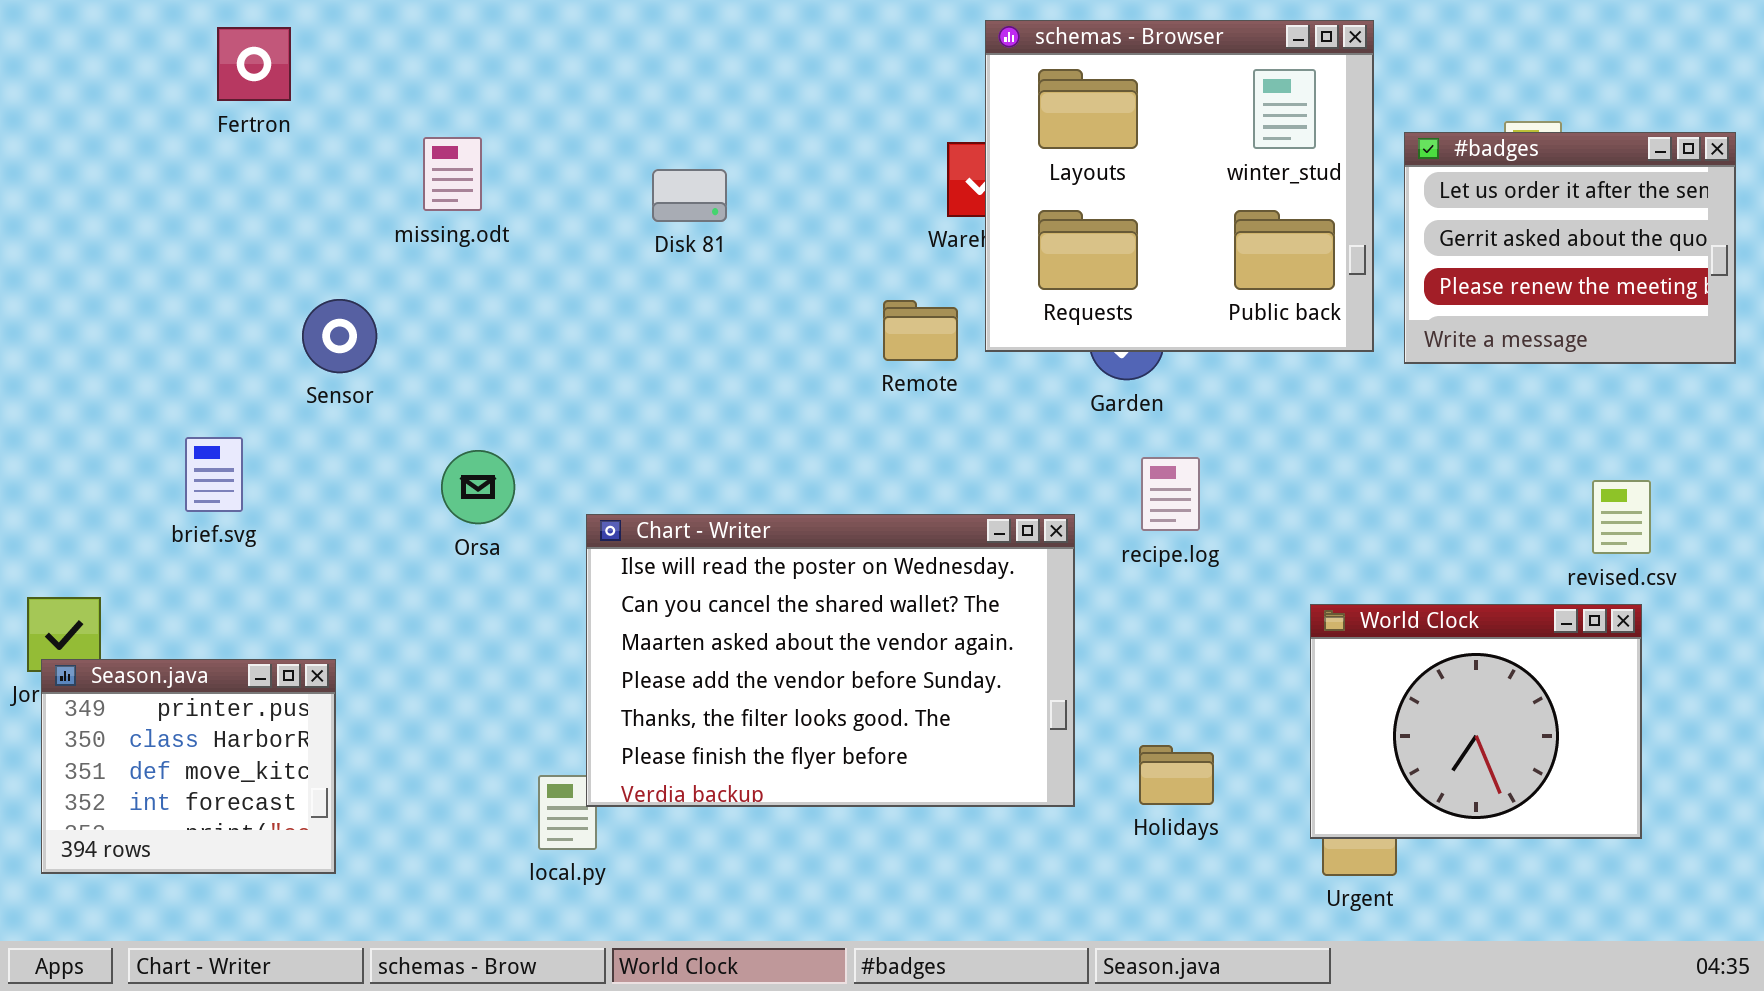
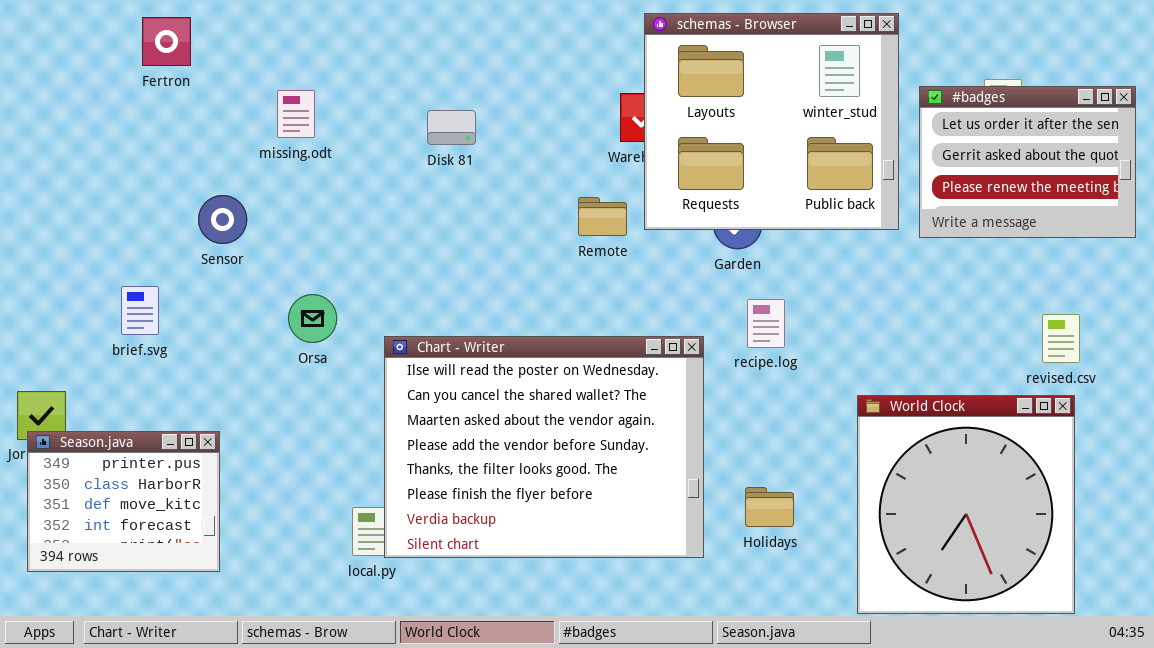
Chart - Writer: [586,514,1075,807] -> [384,336,704,558], resized
World Clock: [1310,604,1642,839] -> [857,395,1075,614], resized

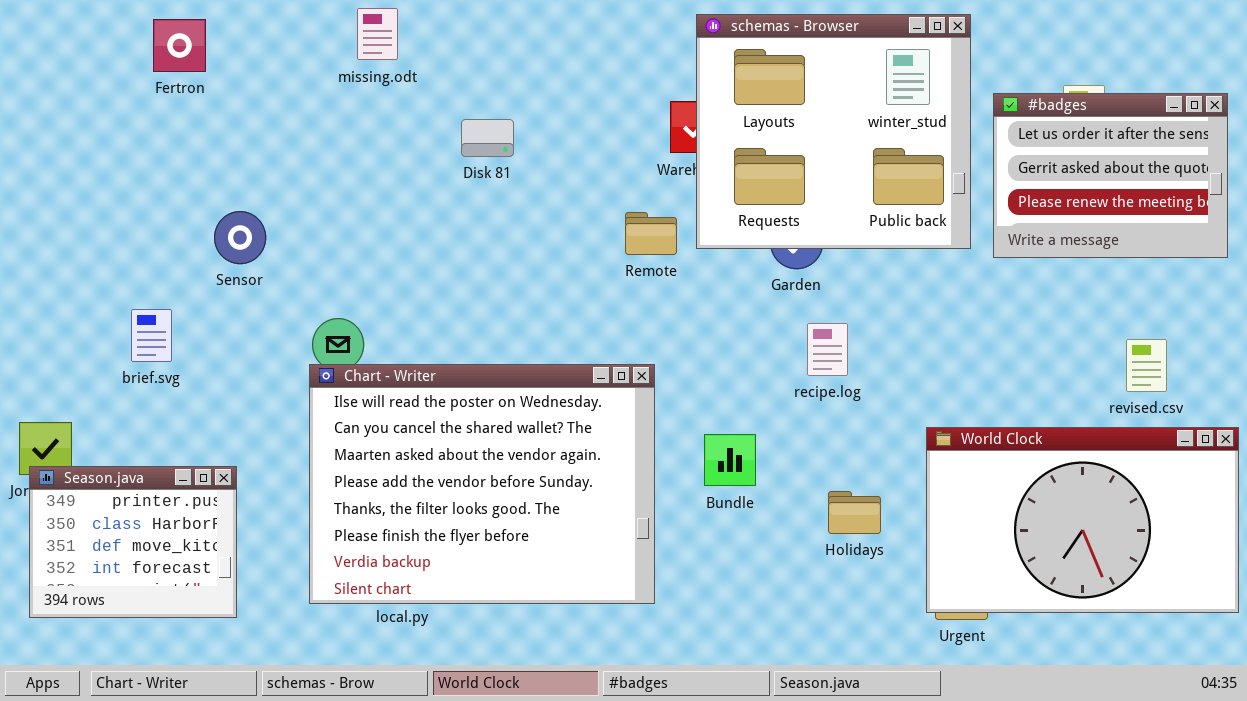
missing.odt: [277,90,315,138] -> [357,8,398,60], moved
Chart - Writer: [384,336,704,558] -> [309,364,655,604], moved
World Clock: [857,395,1075,614] -> [926,427,1239,613], resized
Holidays: [745,487,794,527] -> [828,491,881,534], moved

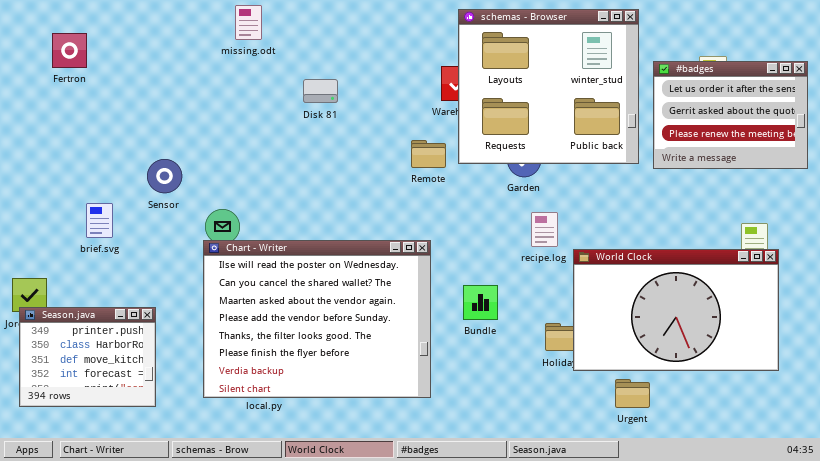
Fertron: [153,19,206,72] -> [52,33,87,68], moved
Sensor: [214,211,266,264] -> [147,159,182,193], moved
World Clock: [926,427,1239,613] -> [573,249,779,371], moved

